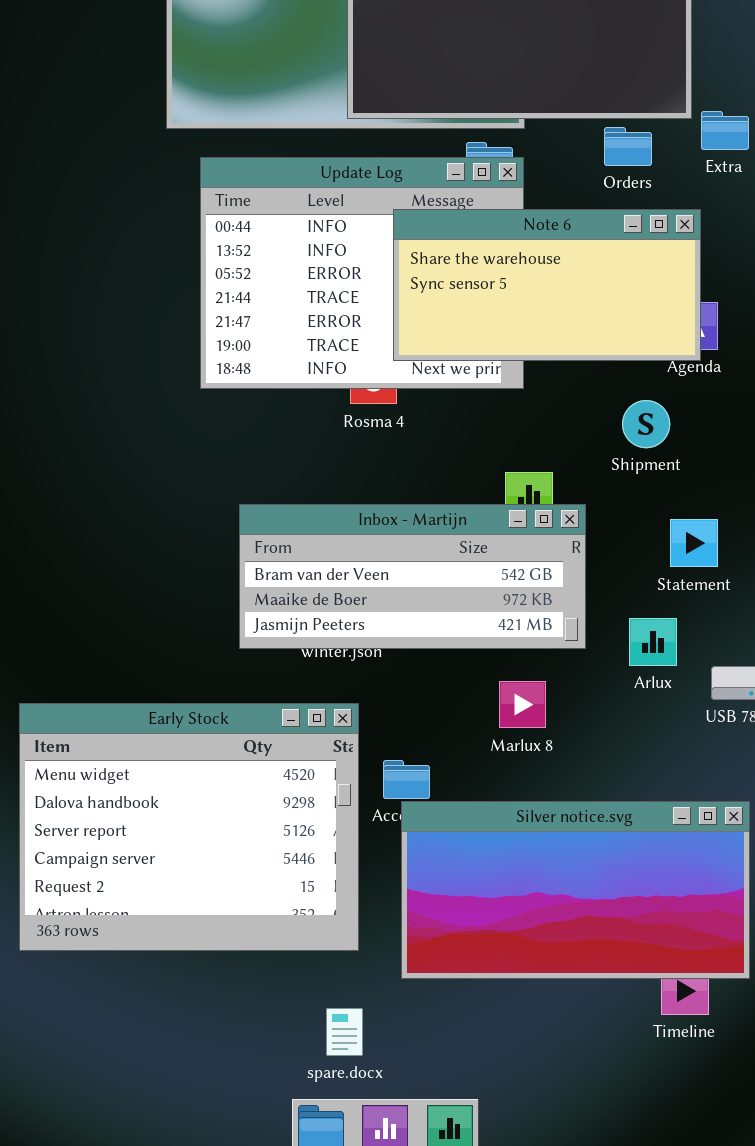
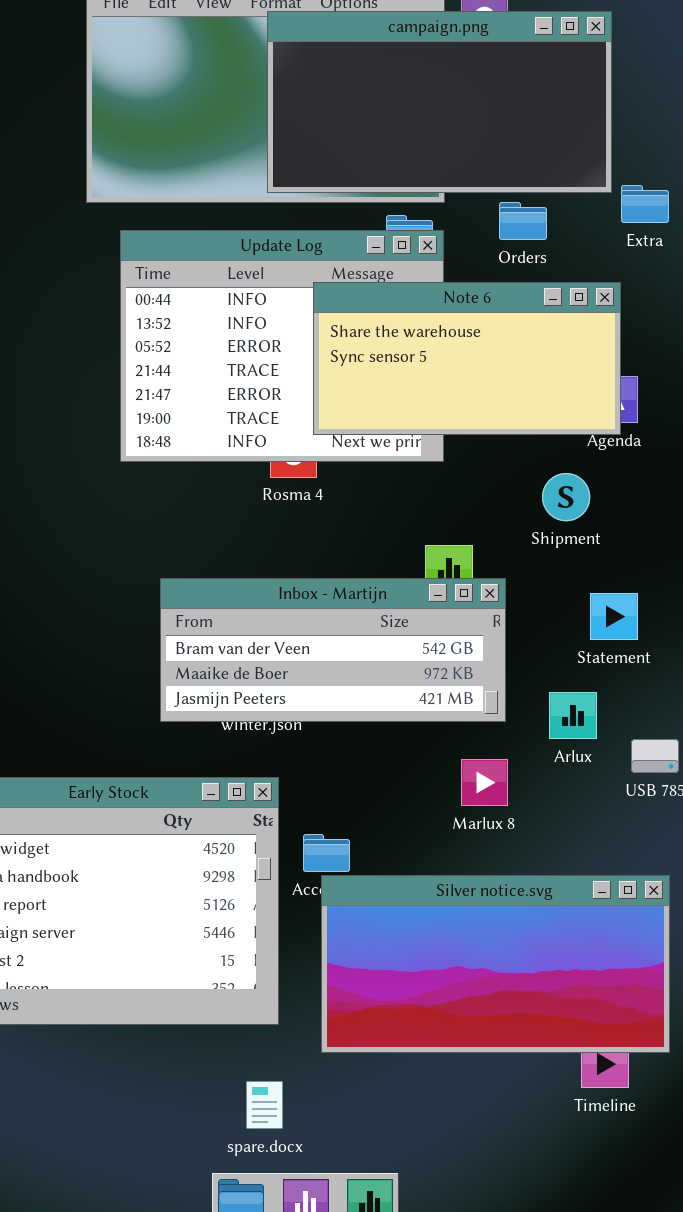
Orders: [604,127,652,166] -> [499,202,547,240], moved
Marlux 8: [499,681,546,728] -> [461,759,508,806], moved

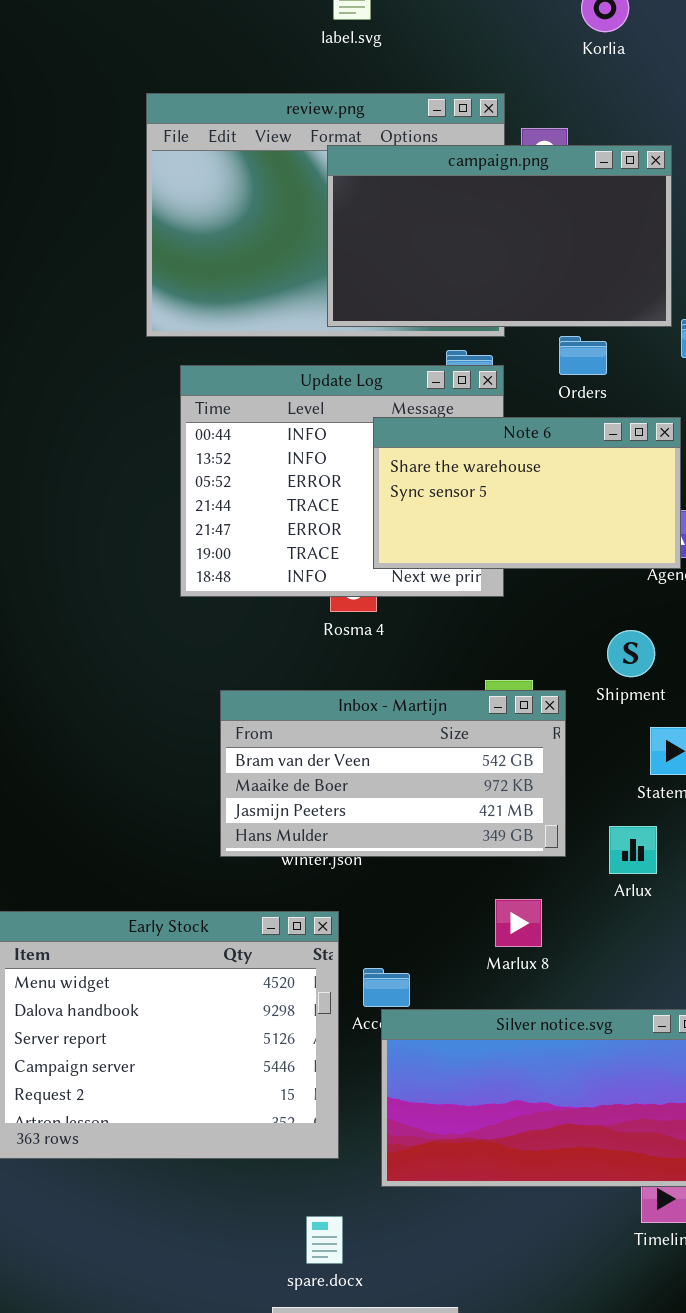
Shipment: [542,473,590,521] -> [607,630,655,677], moved
Inbox - Martijn: [160,578,506,722] -> [220,690,566,857], resized
Marlux 8: [461,759,508,806] -> [495,899,542,947], moved

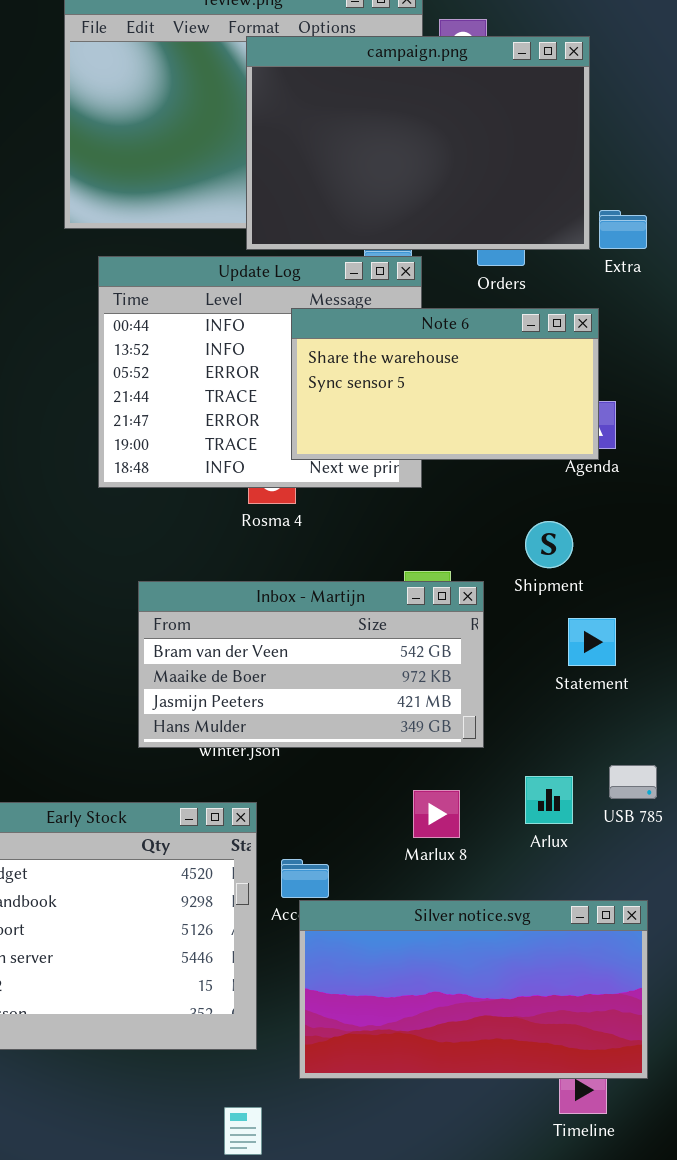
campaign.png: [327,145,672,327] -> [246,36,590,250], resized
Arlux: [609,826,657,874] -> [525,776,573,824], moved

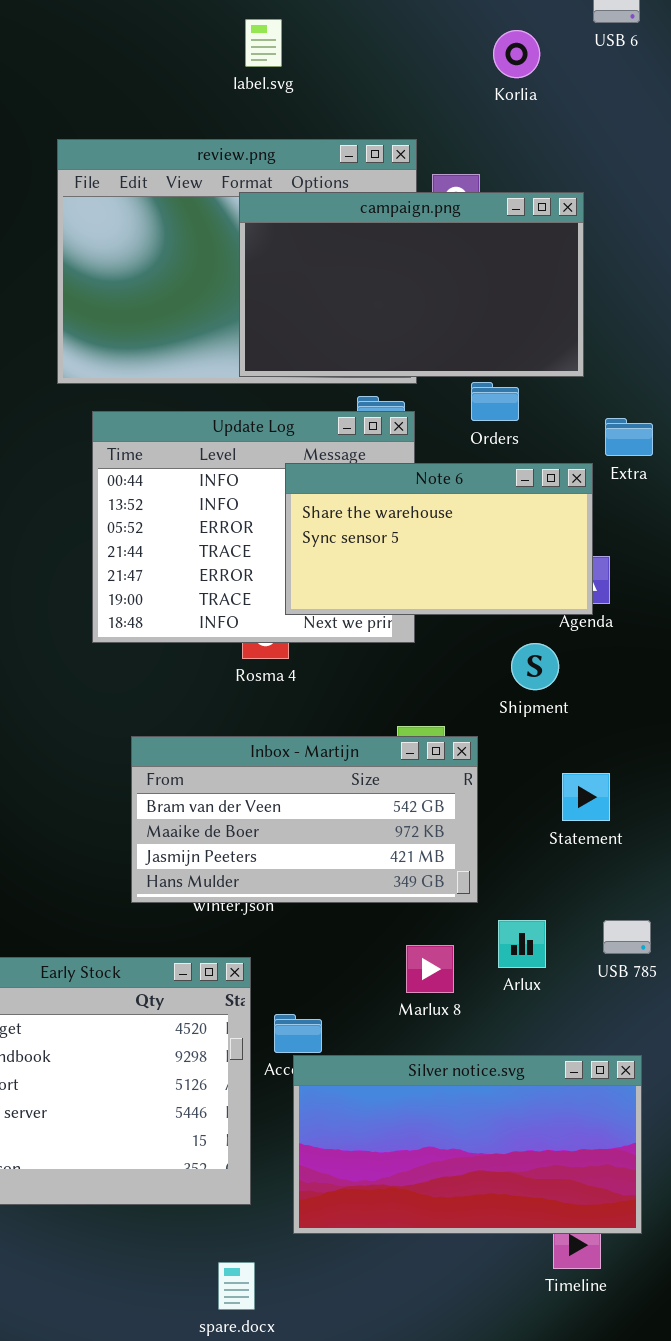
campaign.png: [246,36,590,250] -> [239,192,584,377], resized
Extra: [599,210,647,249] -> [605,418,653,456], moved
Shipment: [525,521,573,568] -> [511,643,559,690], moved
Arlux: [525,776,573,824] -> [498,920,546,968], moved

